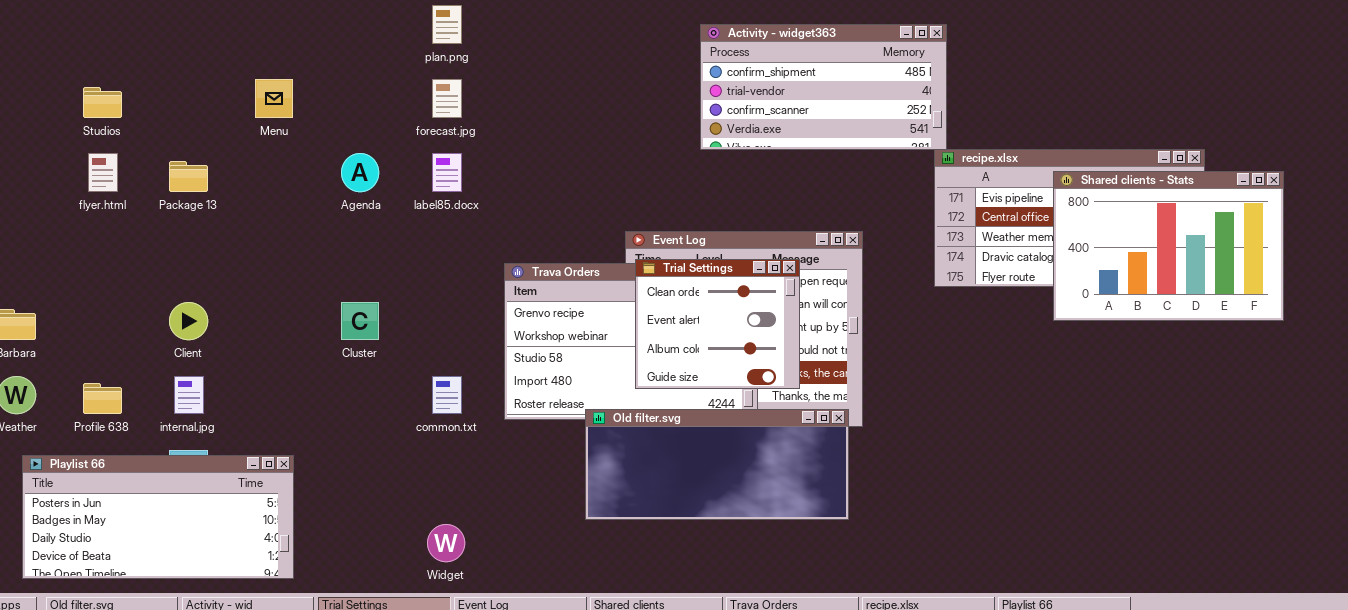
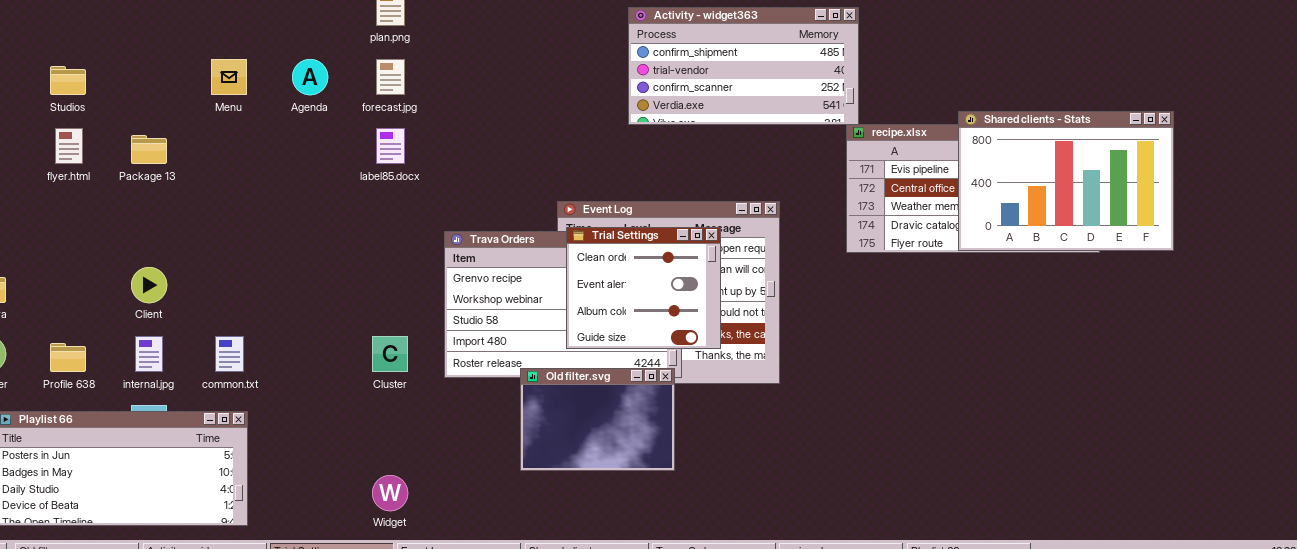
Agenda: [341,153,379,192] -> [292,59,328,95], moved
Shared clients - Stats: [1053,171,1284,321] -> [958,111,1174,251], moved
Cluster: [341,302,379,340] -> [372,336,408,372], moved
common.txt: [432,376,462,414] -> [215,336,244,372], moved
Old filter.svg: [585,409,849,520] -> [520,368,675,471], resized

